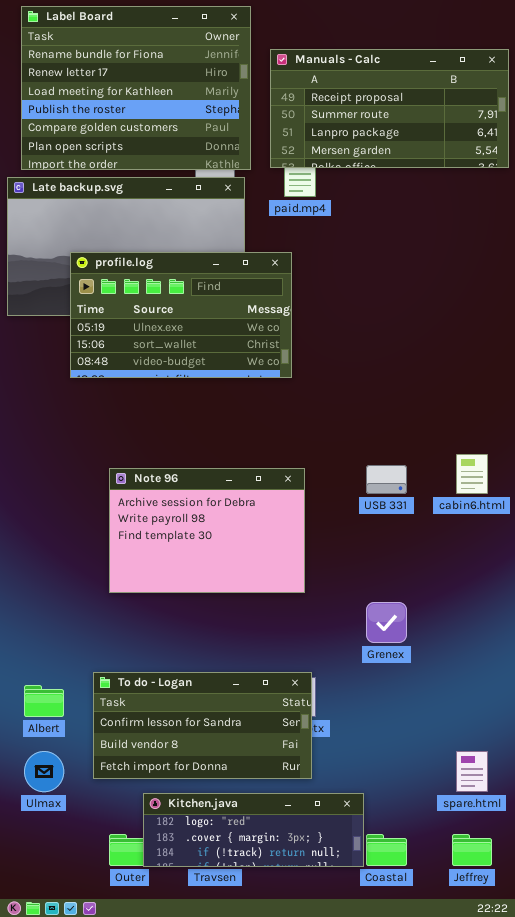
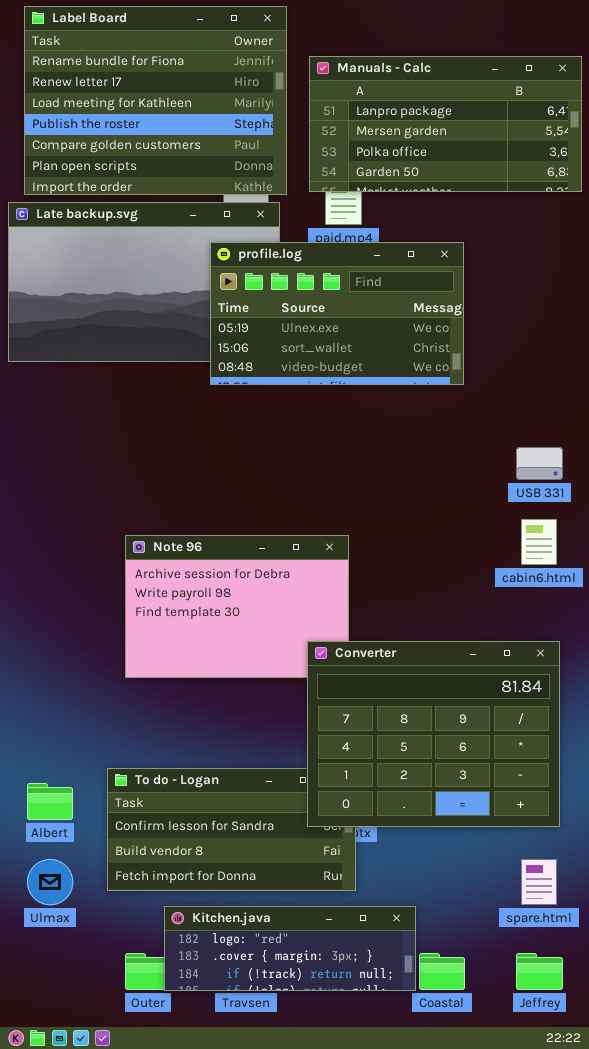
Manuals - Calc: [270,49,509,168] -> [309,56,582,192], scrolled down 2 rows
profile.log: [70,252,292,378] -> [210,242,464,385], moved
USB 331: [366,465,407,494] -> [516,447,563,480], moved
Converter: none -> [307,641,560,827], opened

